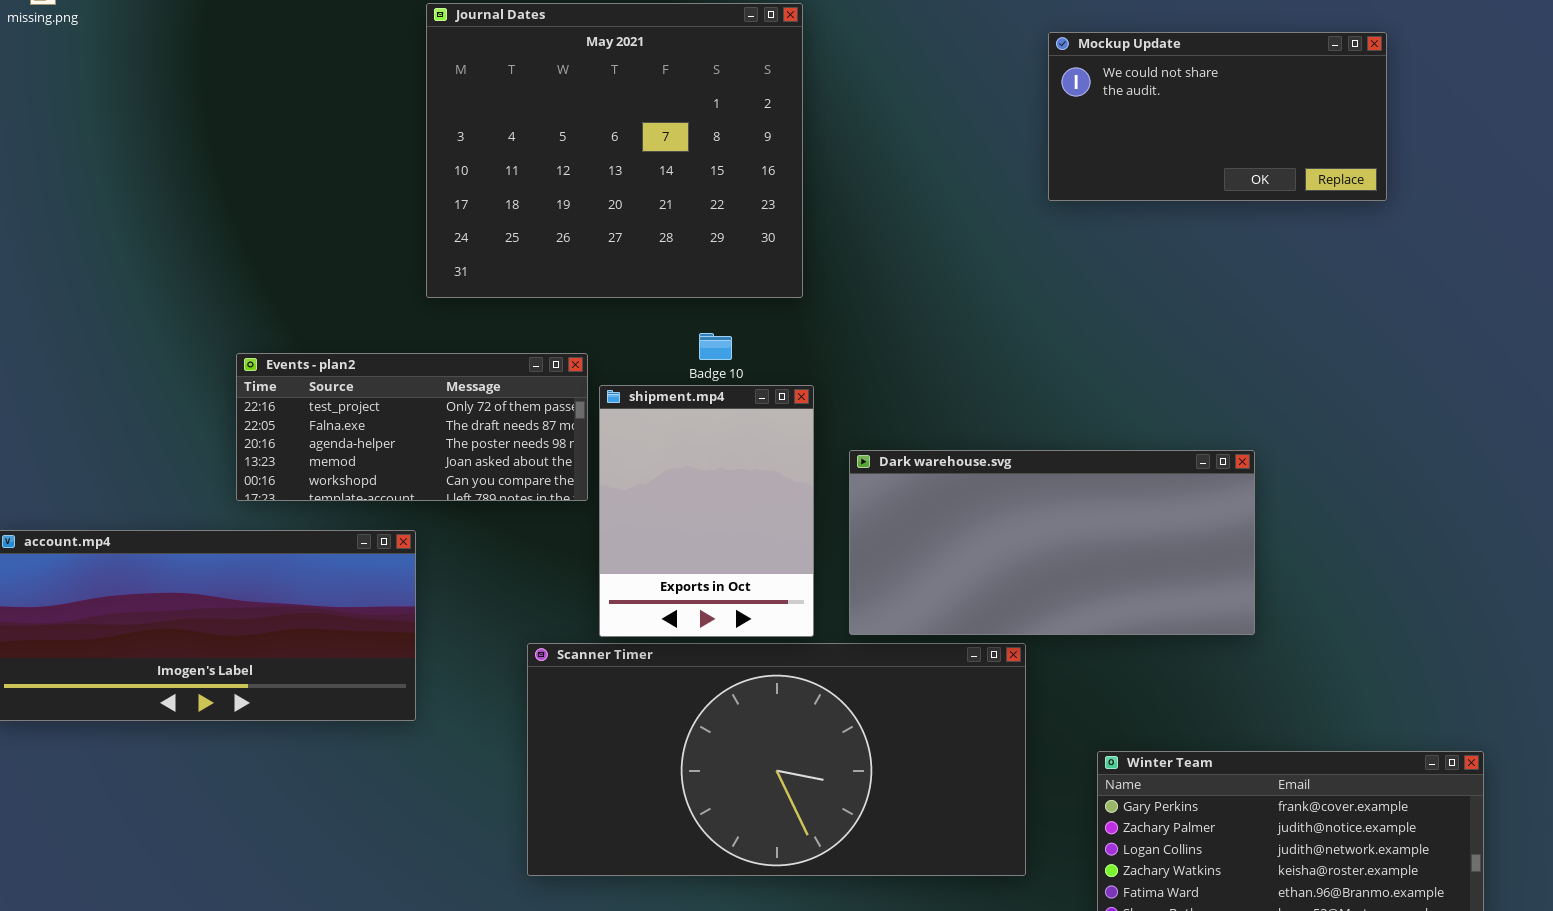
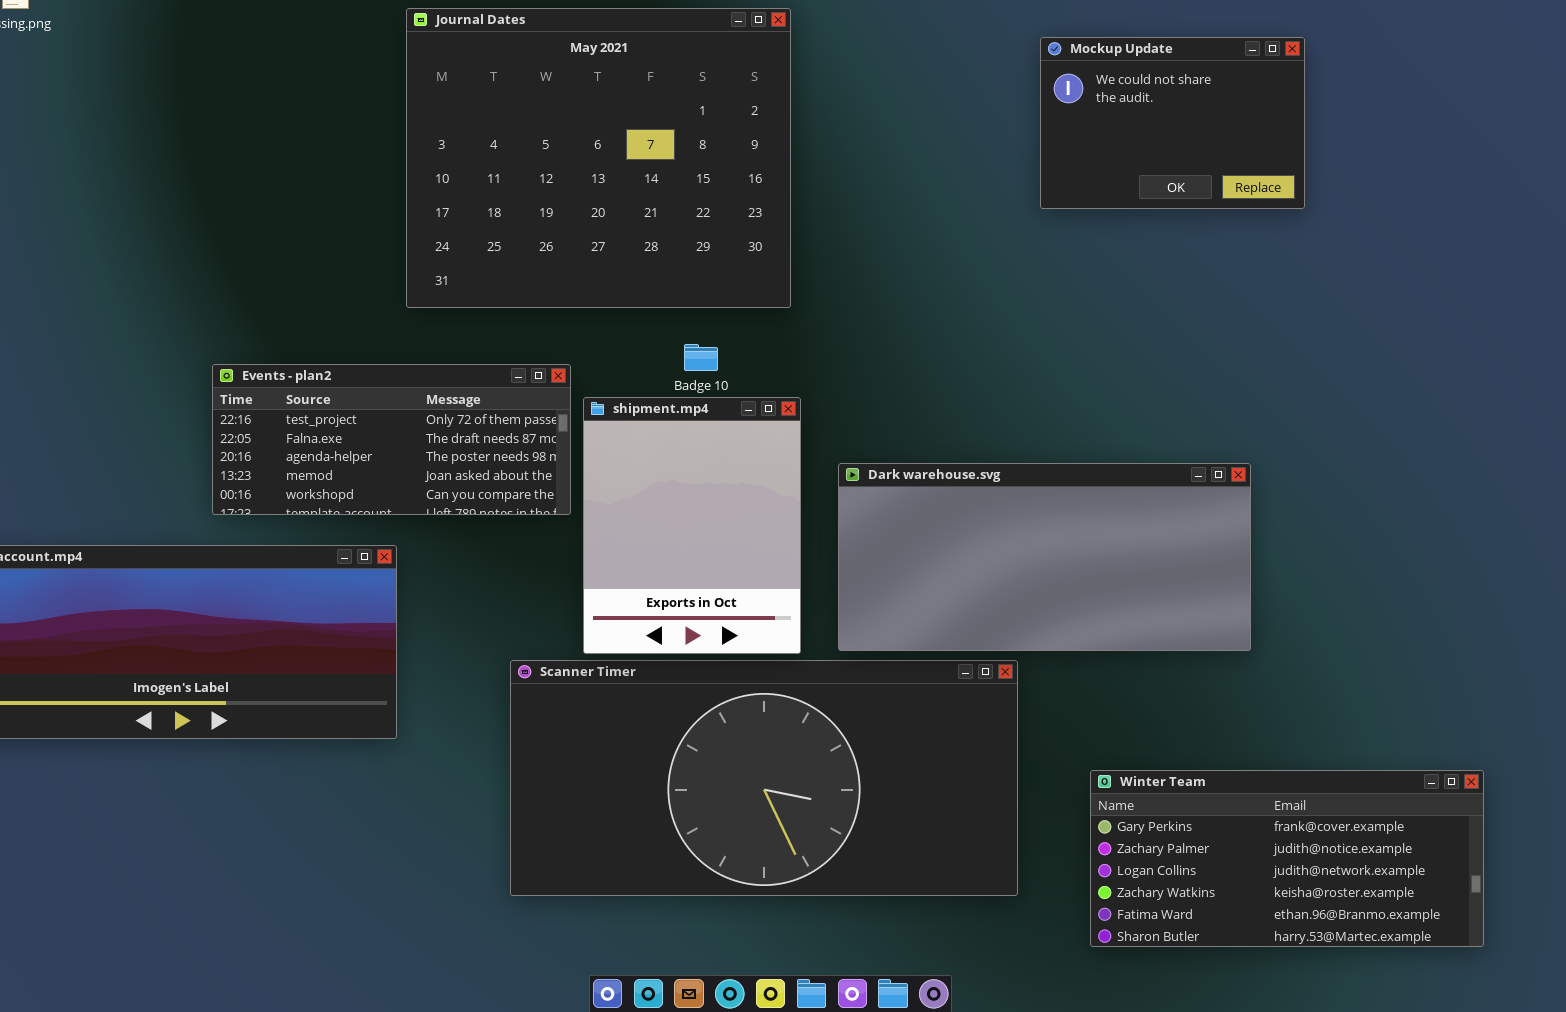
Mockup Update: [1048,32,1387,201] -> [1040,37,1305,209], resized

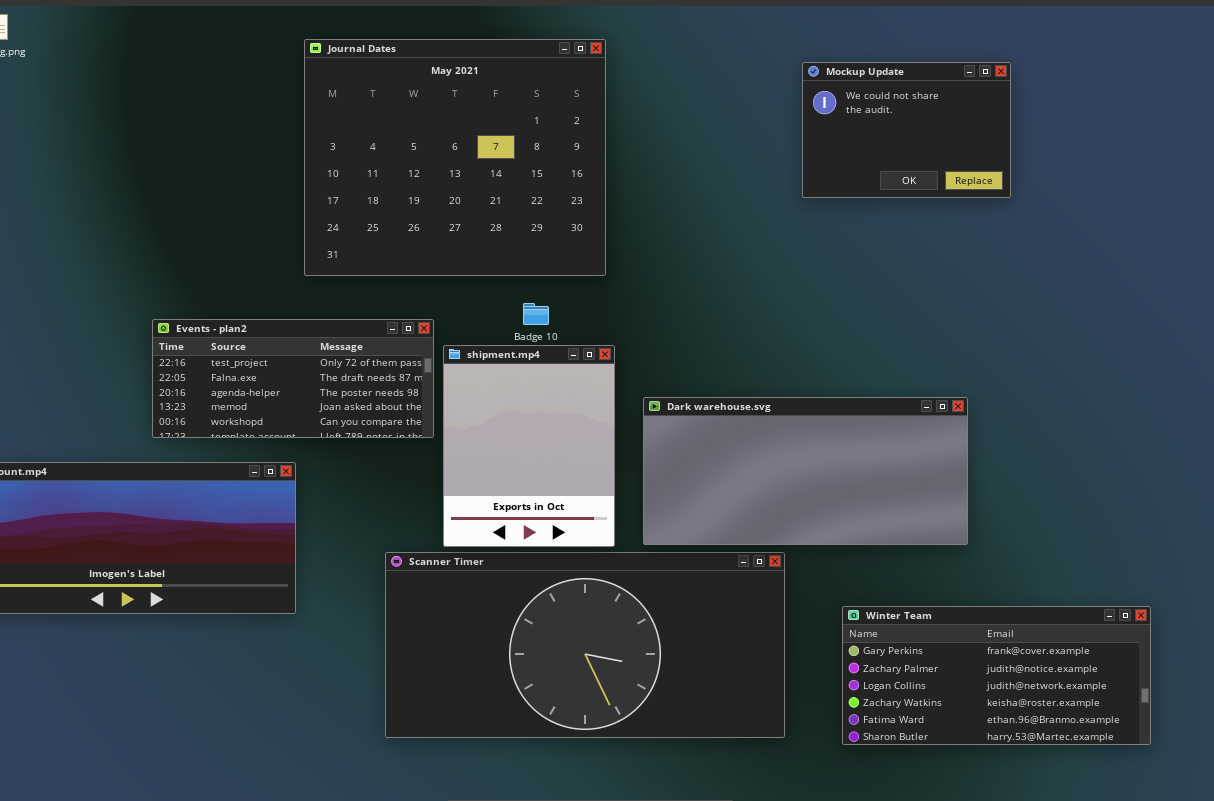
Winter Team: [1090,770,1484,947] -> [842,606,1151,745], moved

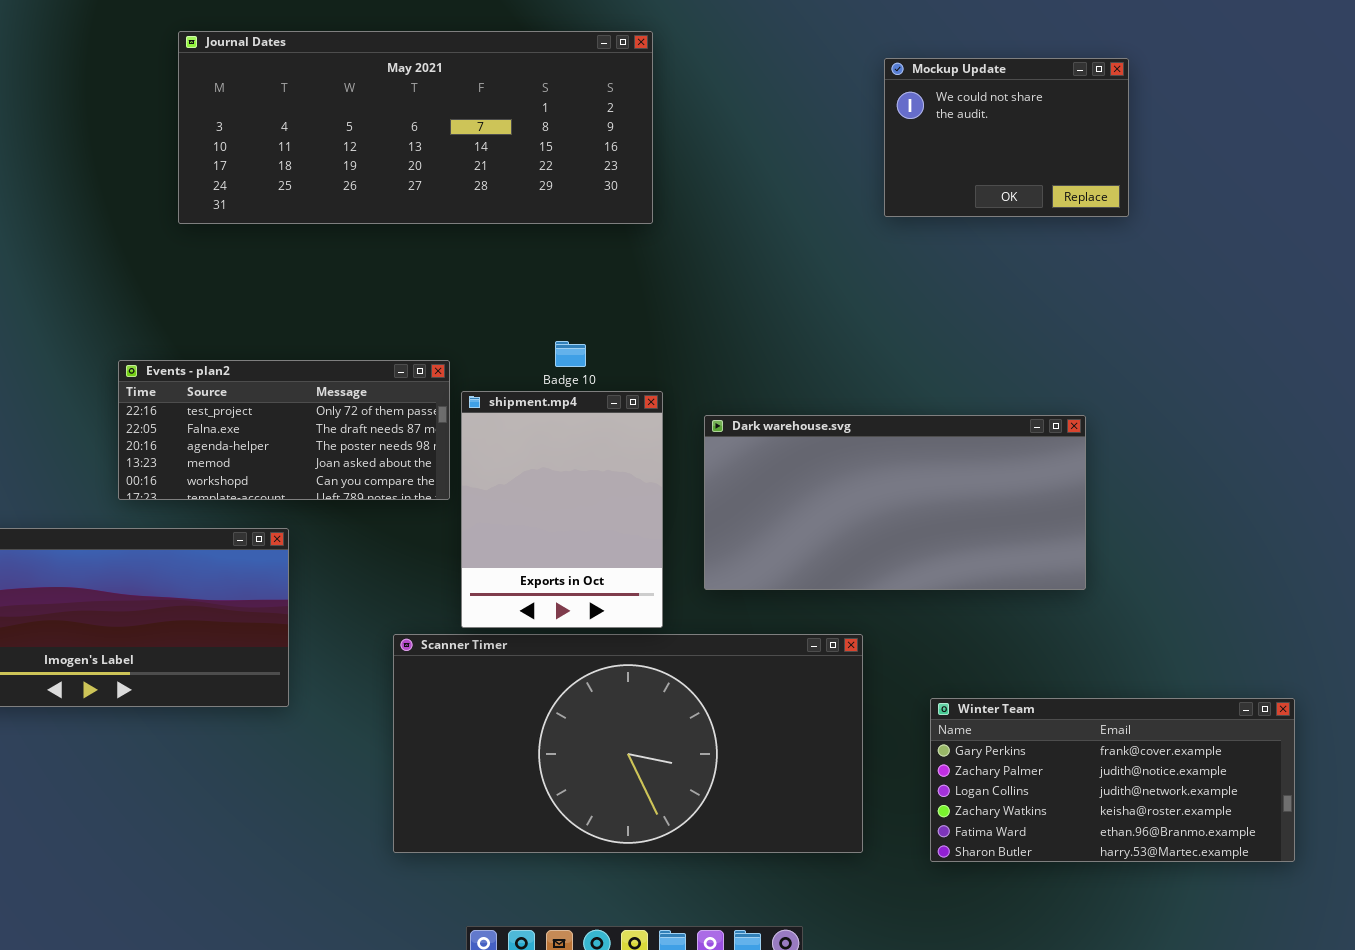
Journal Dates: [304,39,606,276] -> [178,31,653,224], resized
Dark warehouse.svg: [643,397,968,545] -> [704,415,1086,590], moved

